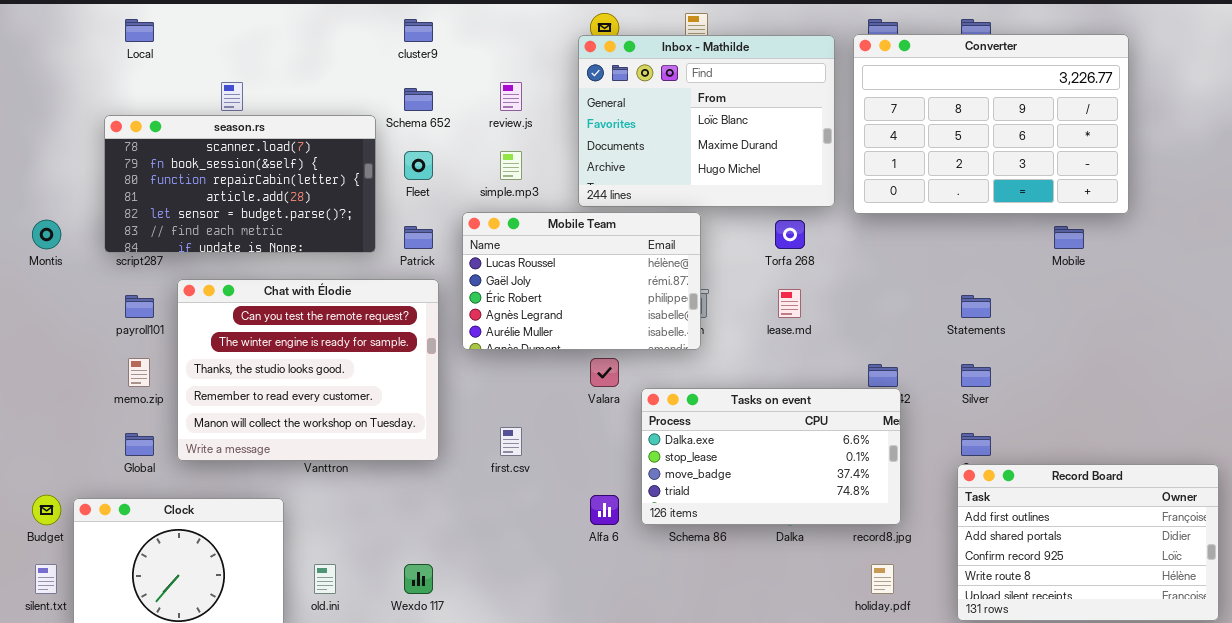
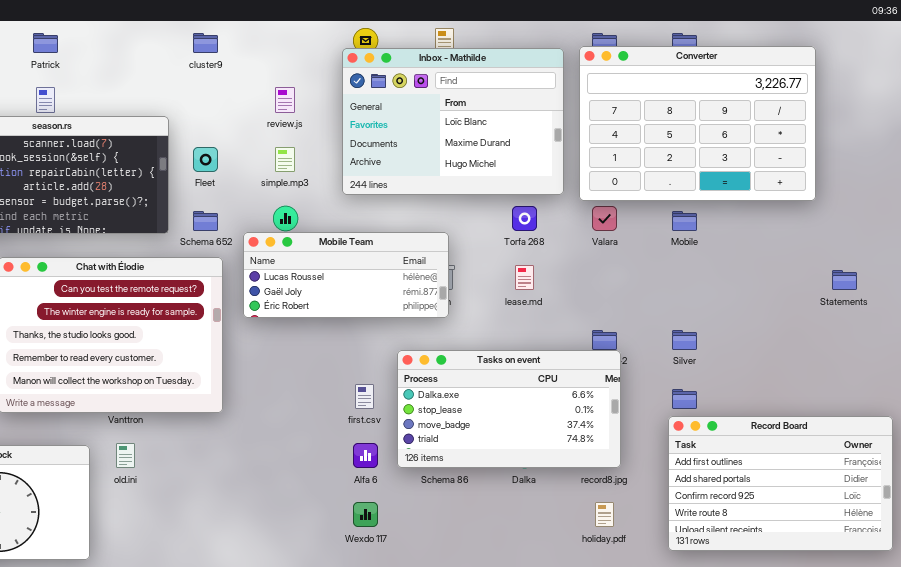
Schema 652: [404,88,433,111] -> [193,211,218,231], moved
Mobile Team: [462,212,701,350] -> [243,232,449,318], resized
Patrick: [404,226,433,249] -> [33,33,58,53], moved
Mobile: [1054,226,1084,249] -> [672,211,697,231], moved
Statements: [961,295,991,318] -> [832,270,857,290], moved
Valara: [590,358,619,387] -> [592,206,617,231], moved
first.csv: [500,427,522,456] -> [355,384,374,409], moved
old.ini: [314,564,336,594] -> [116,443,135,468], moved
Wexdo 117: [404,564,433,594] -> [353,502,378,527], moved

